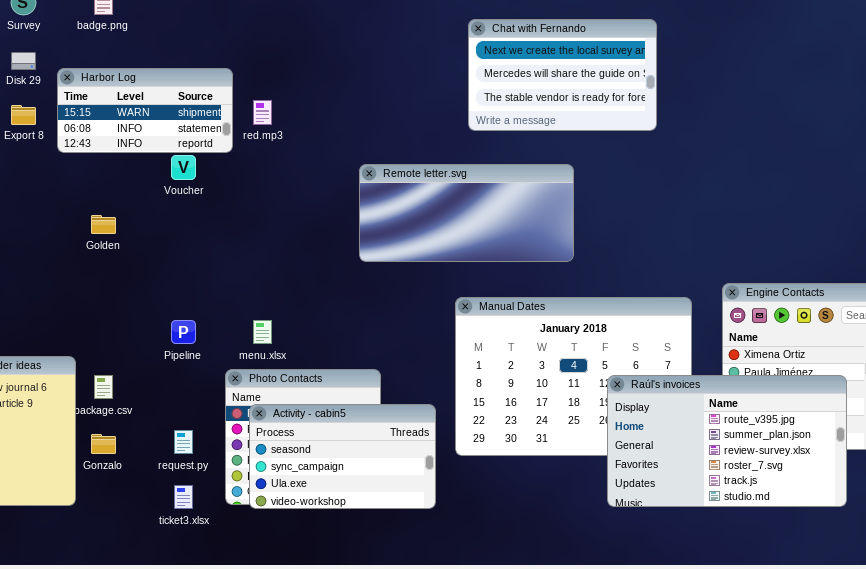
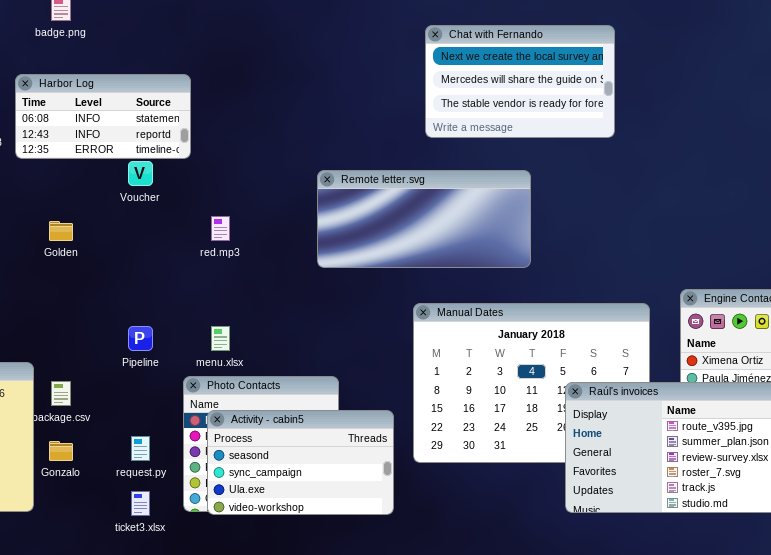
Harbor Log: [57,68,233,153] -> [15,74,191,159], scrolled down 1 row
red.mp3: [253,100,272,125] -> [211,216,230,241], moved

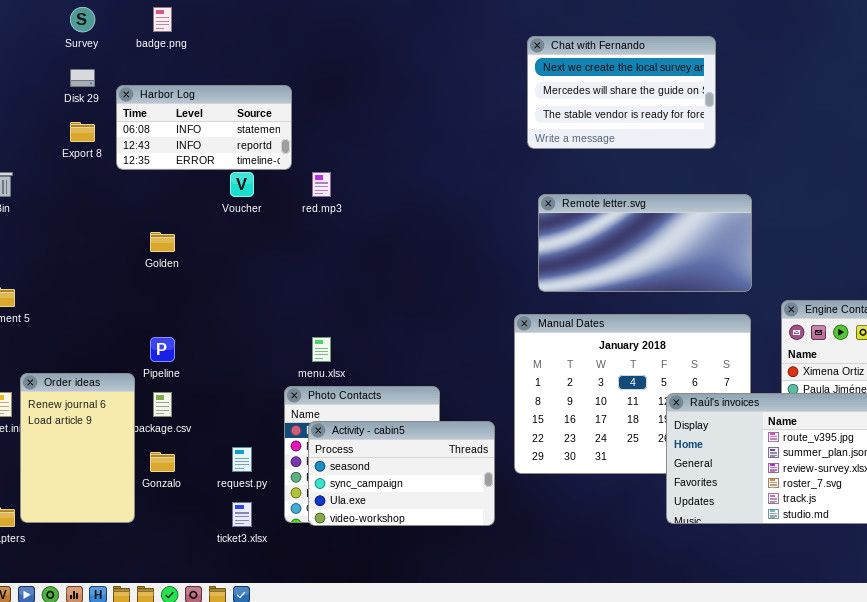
Remote letter.svg: [317,170,531,268] -> [538,194,752,292], moved
red.mp3: [211,216,230,241] -> [312,172,331,197], moved
Pipeline: [128,326,153,351] -> [150,337,175,362], moved

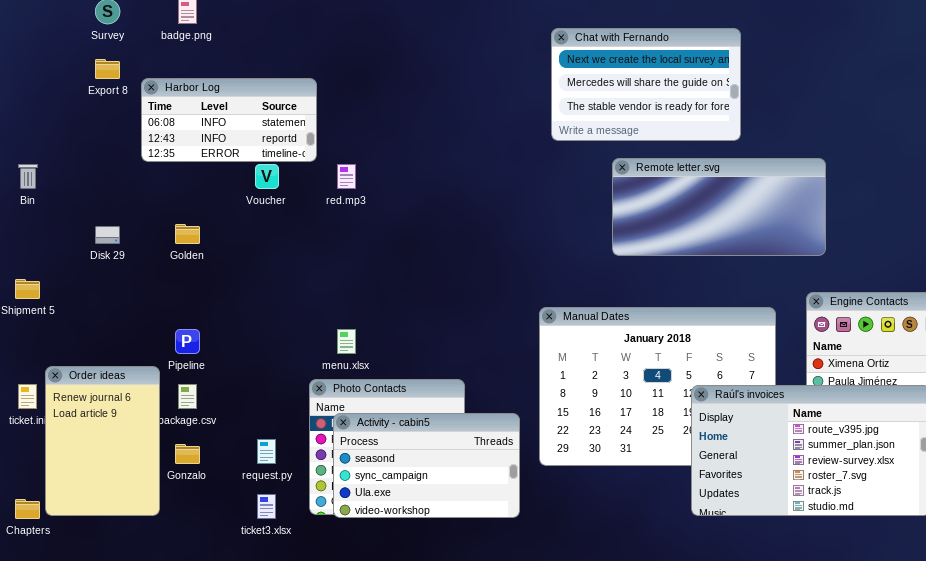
Disk 29: [70,69,95,87] -> [95,226,120,244], moved
Export 8: [70,122,95,142] -> [95,59,120,79], moved
Remote letter.svg: [538,194,752,292] -> [612,158,826,256], moved

